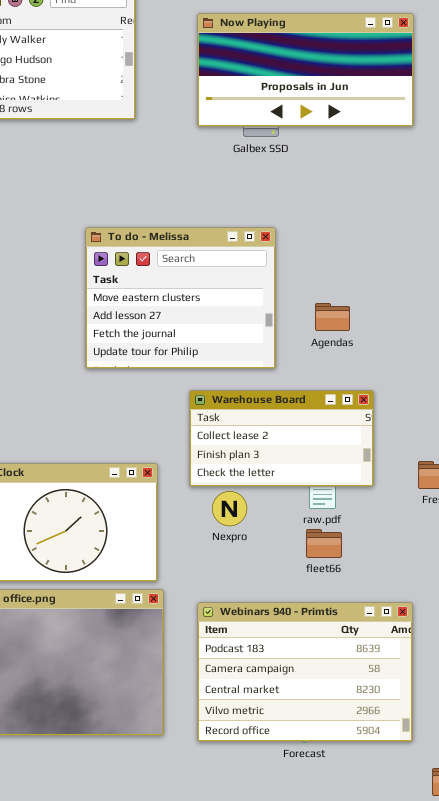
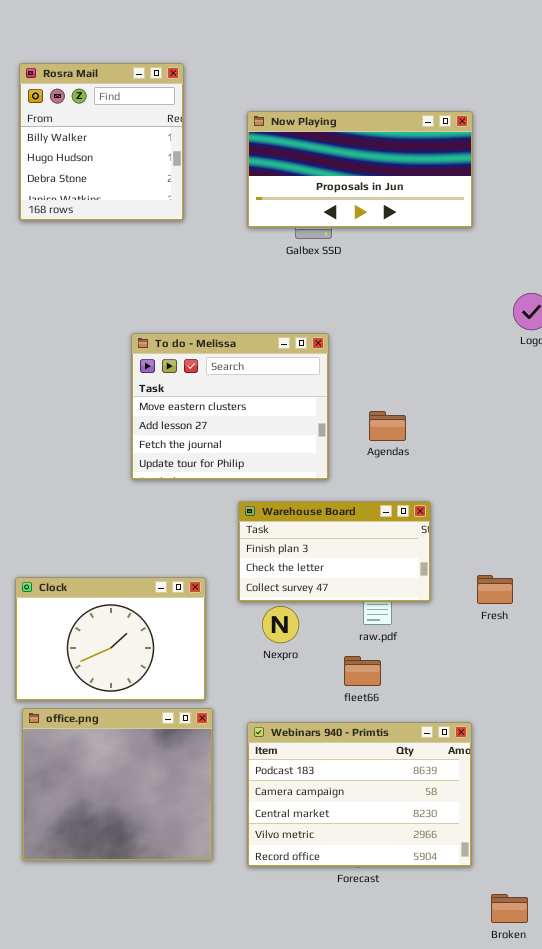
Warehouse Board: [189,390,374,487] -> [238,501,431,602], scrolled down 1 row
fleet66: [306,529,342,558] -> [344,656,381,686], moved

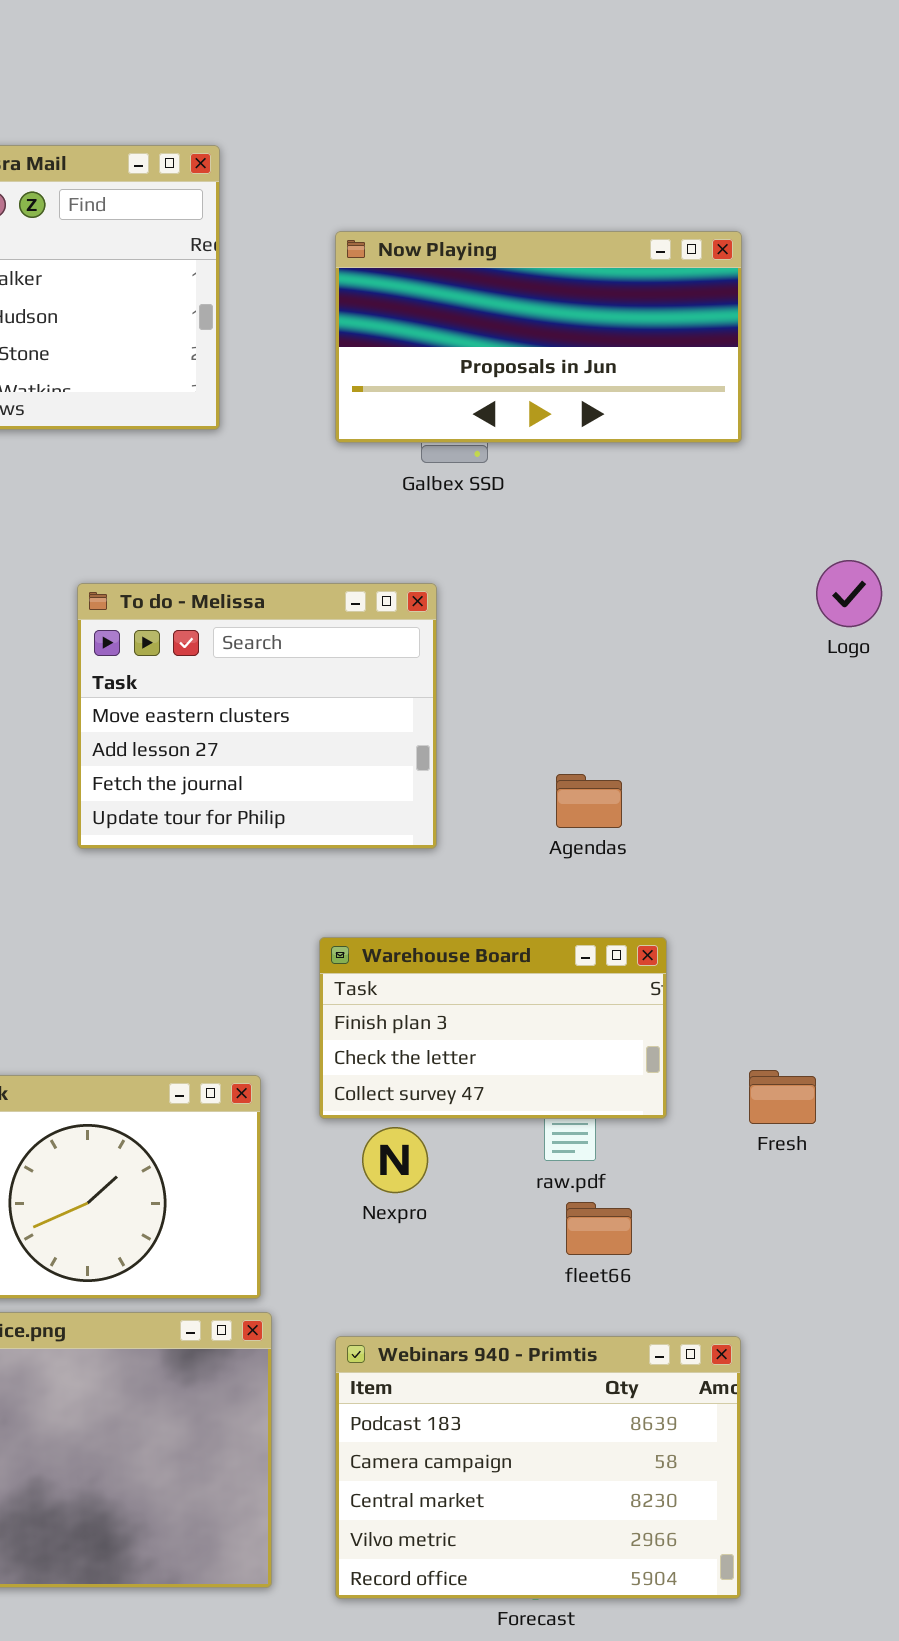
To do - Melissa: [131,333,329,480] -> [77,583,437,849], moved
fleet66: [344,656,381,686] -> [566,1202,632,1255], moved

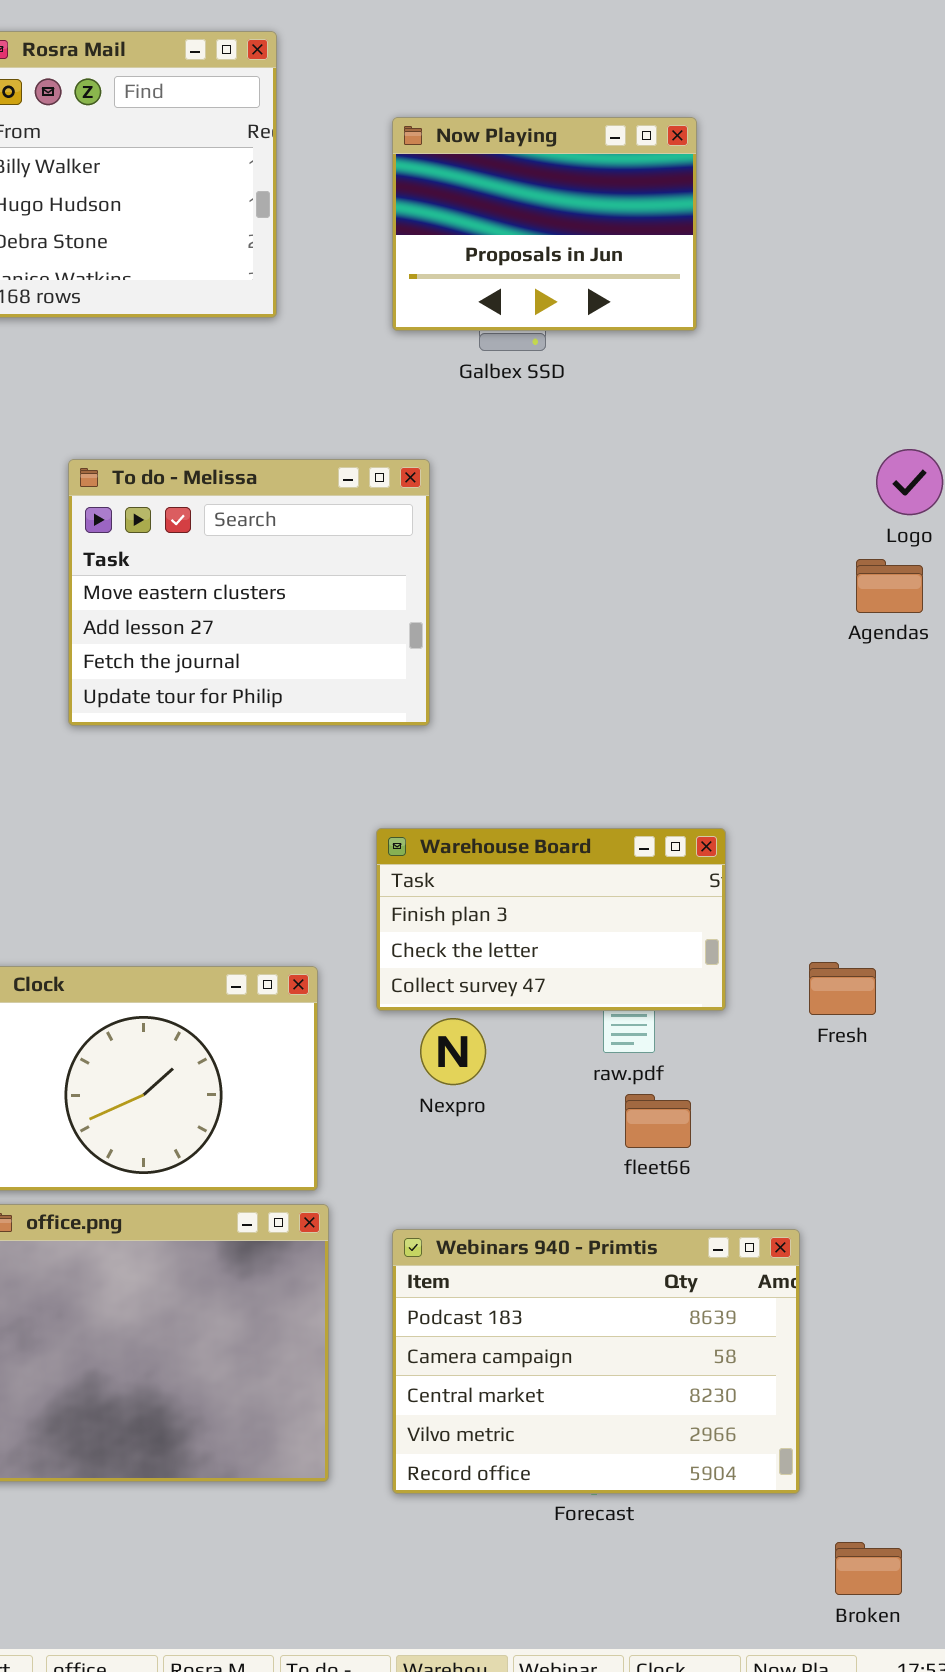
Now Playing: [335,231,742,443] -> [392,117,697,331], resized
To do - Melissa: [77,583,437,849] -> [68,459,430,726], moved
Agendas: [556,774,622,828] -> [856,559,923,613], moved

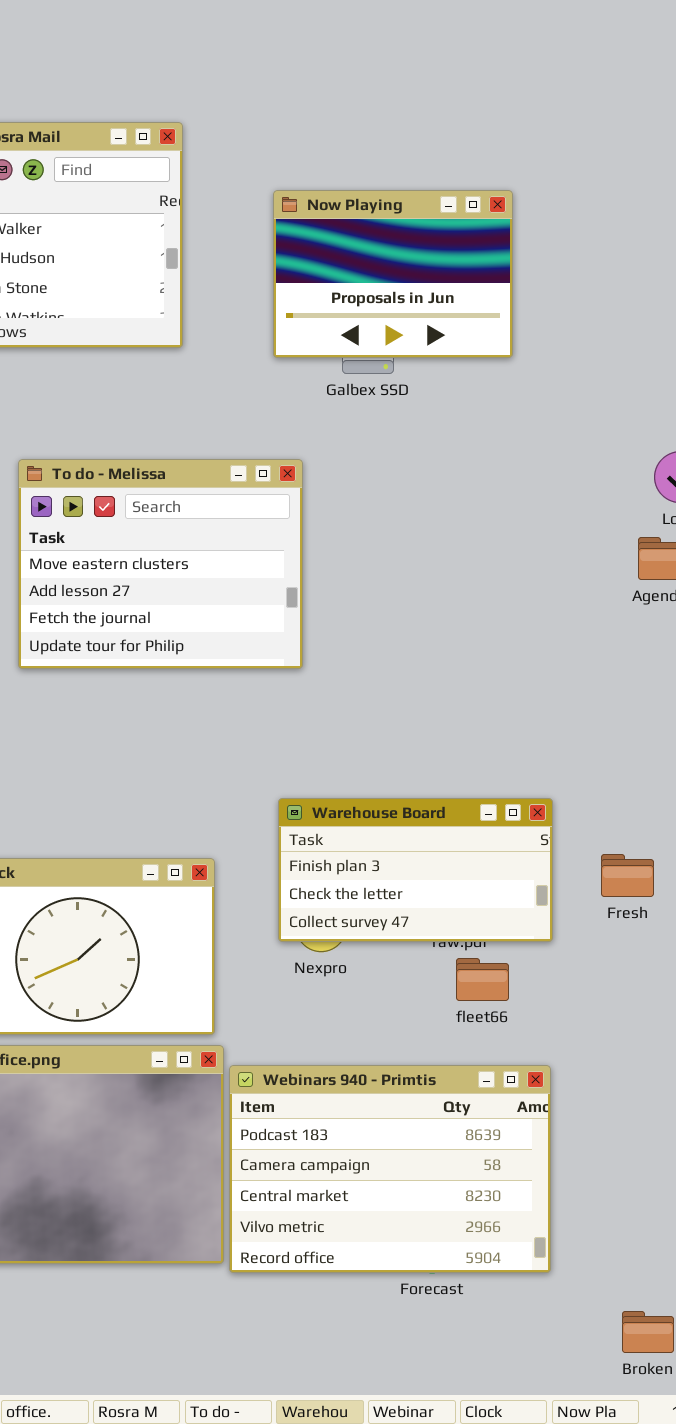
Warehouse Board: [376,828,726,1011] -> [278,798,553,942], moved
Webinars 940 - Primtis: [392,1229,800,1494] -> [229,1065,551,1273], moved

